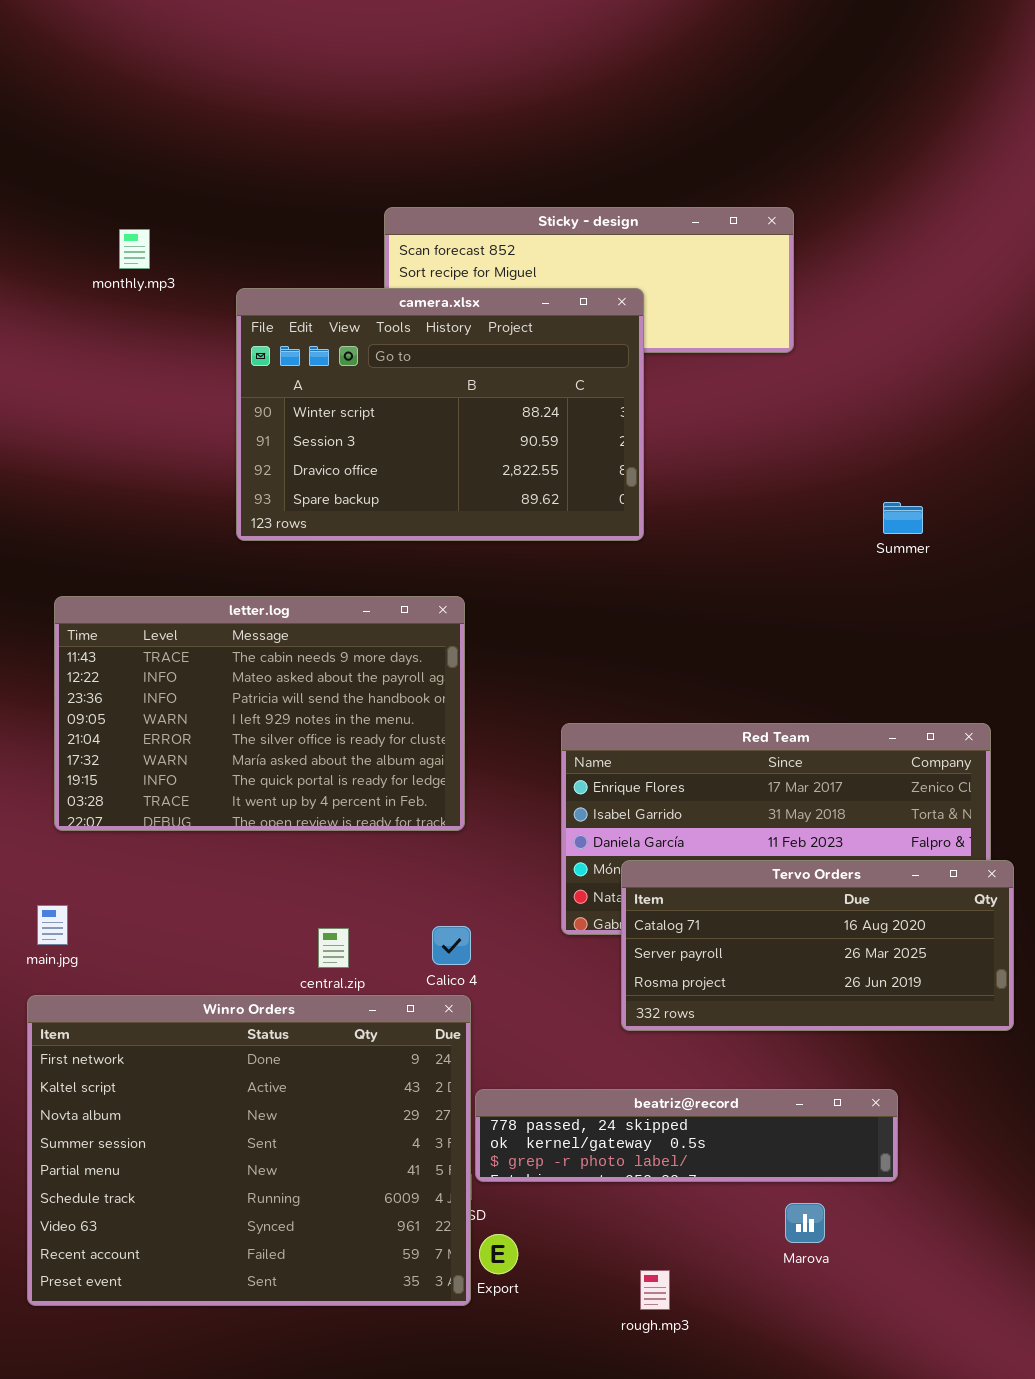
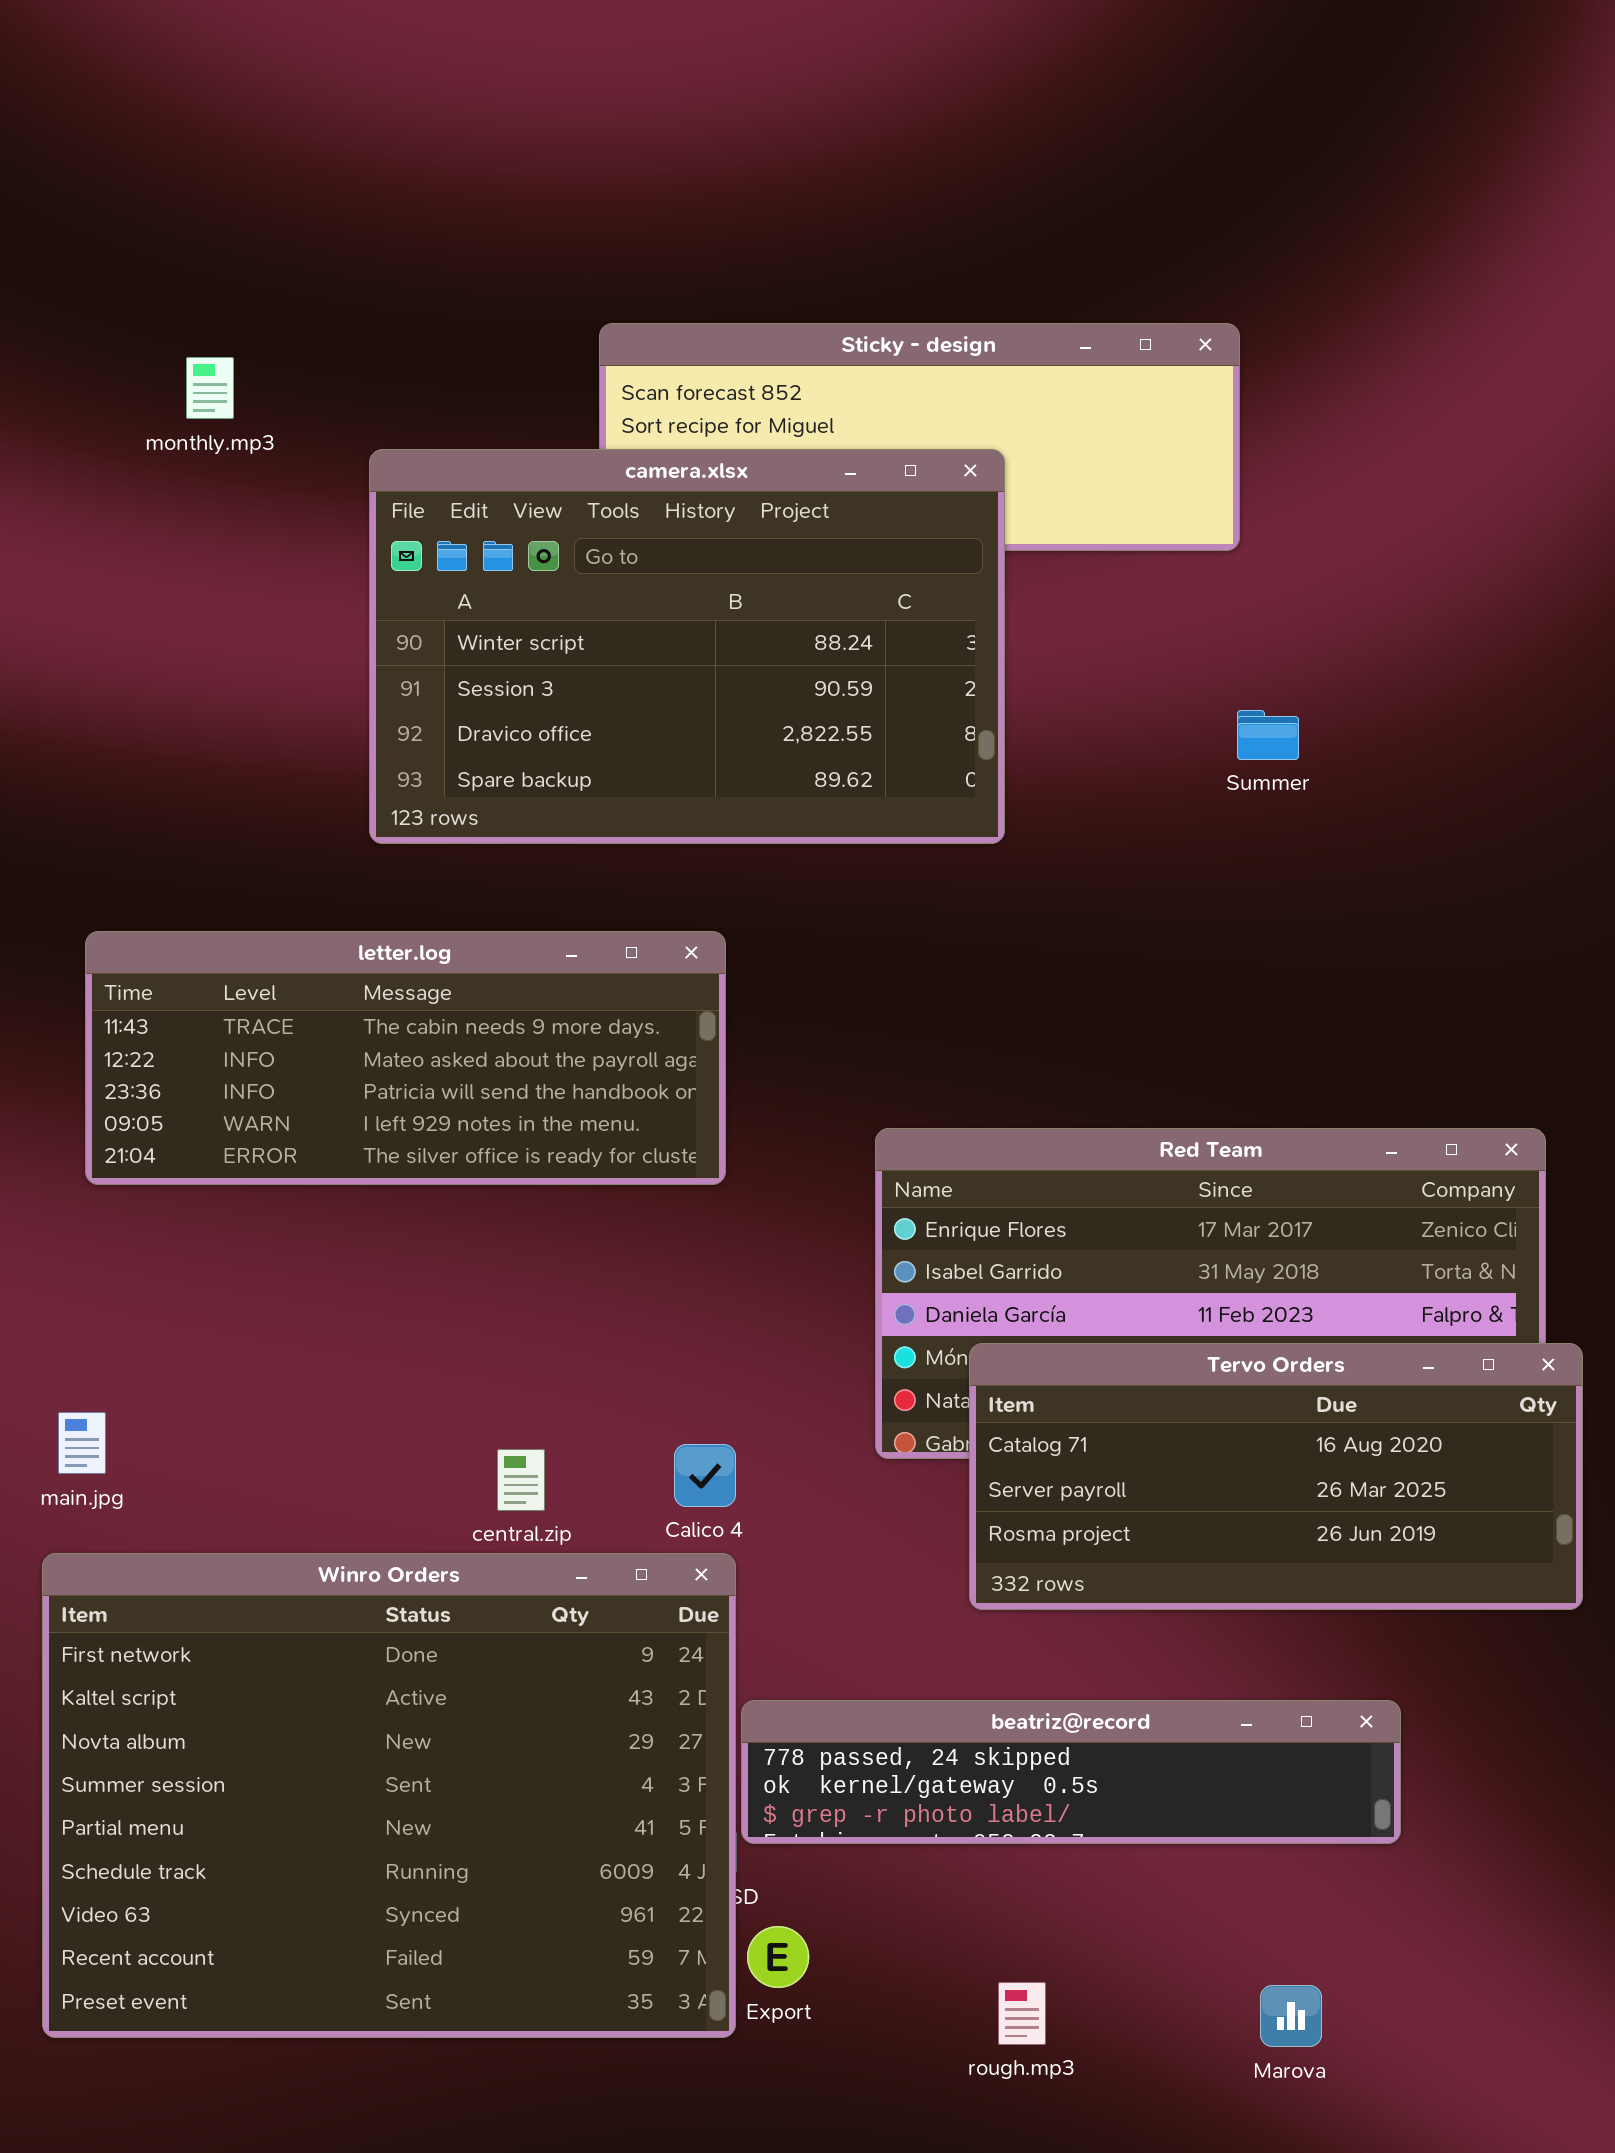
Summer: [883,502,923,534] -> [1237,710,1299,760], moved
letter.log: [54,596,465,831] -> [85,931,726,1185], resized
Marova: [785,1203,825,1243] -> [1260,1985,1322,2047], moved

